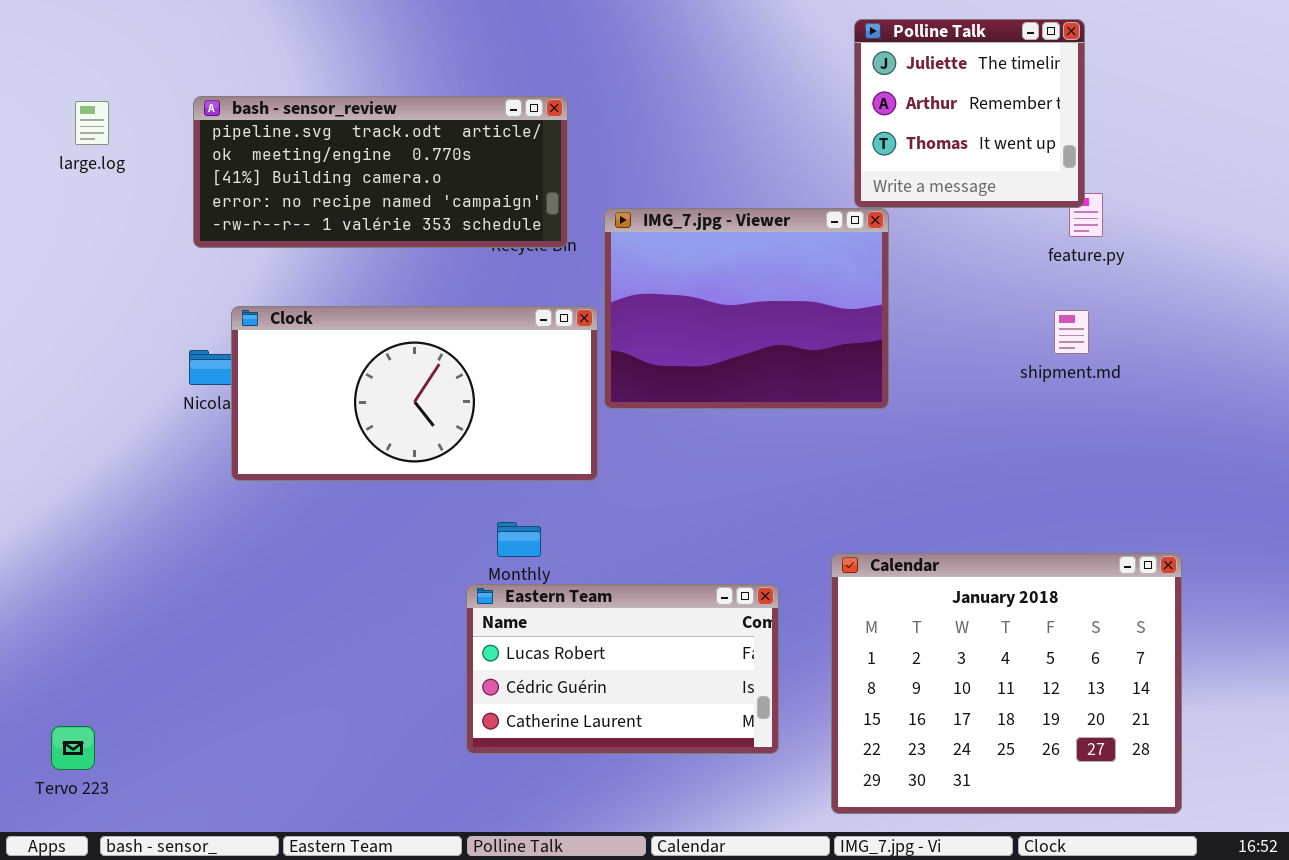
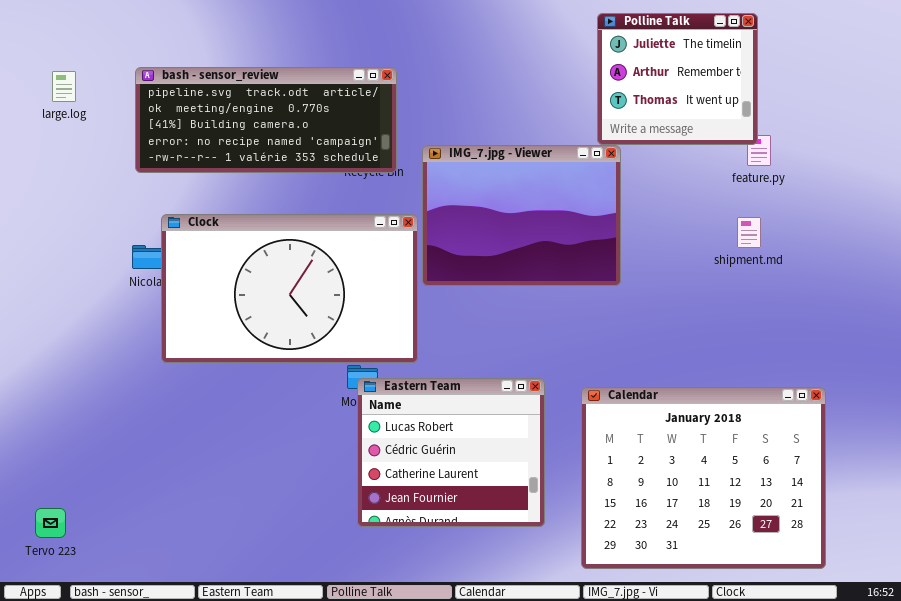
Clock: [231,306,598,481] -> [161,214,418,363], resized
Eastern Team: [466,584,779,754] -> [357,378,545,527], resized

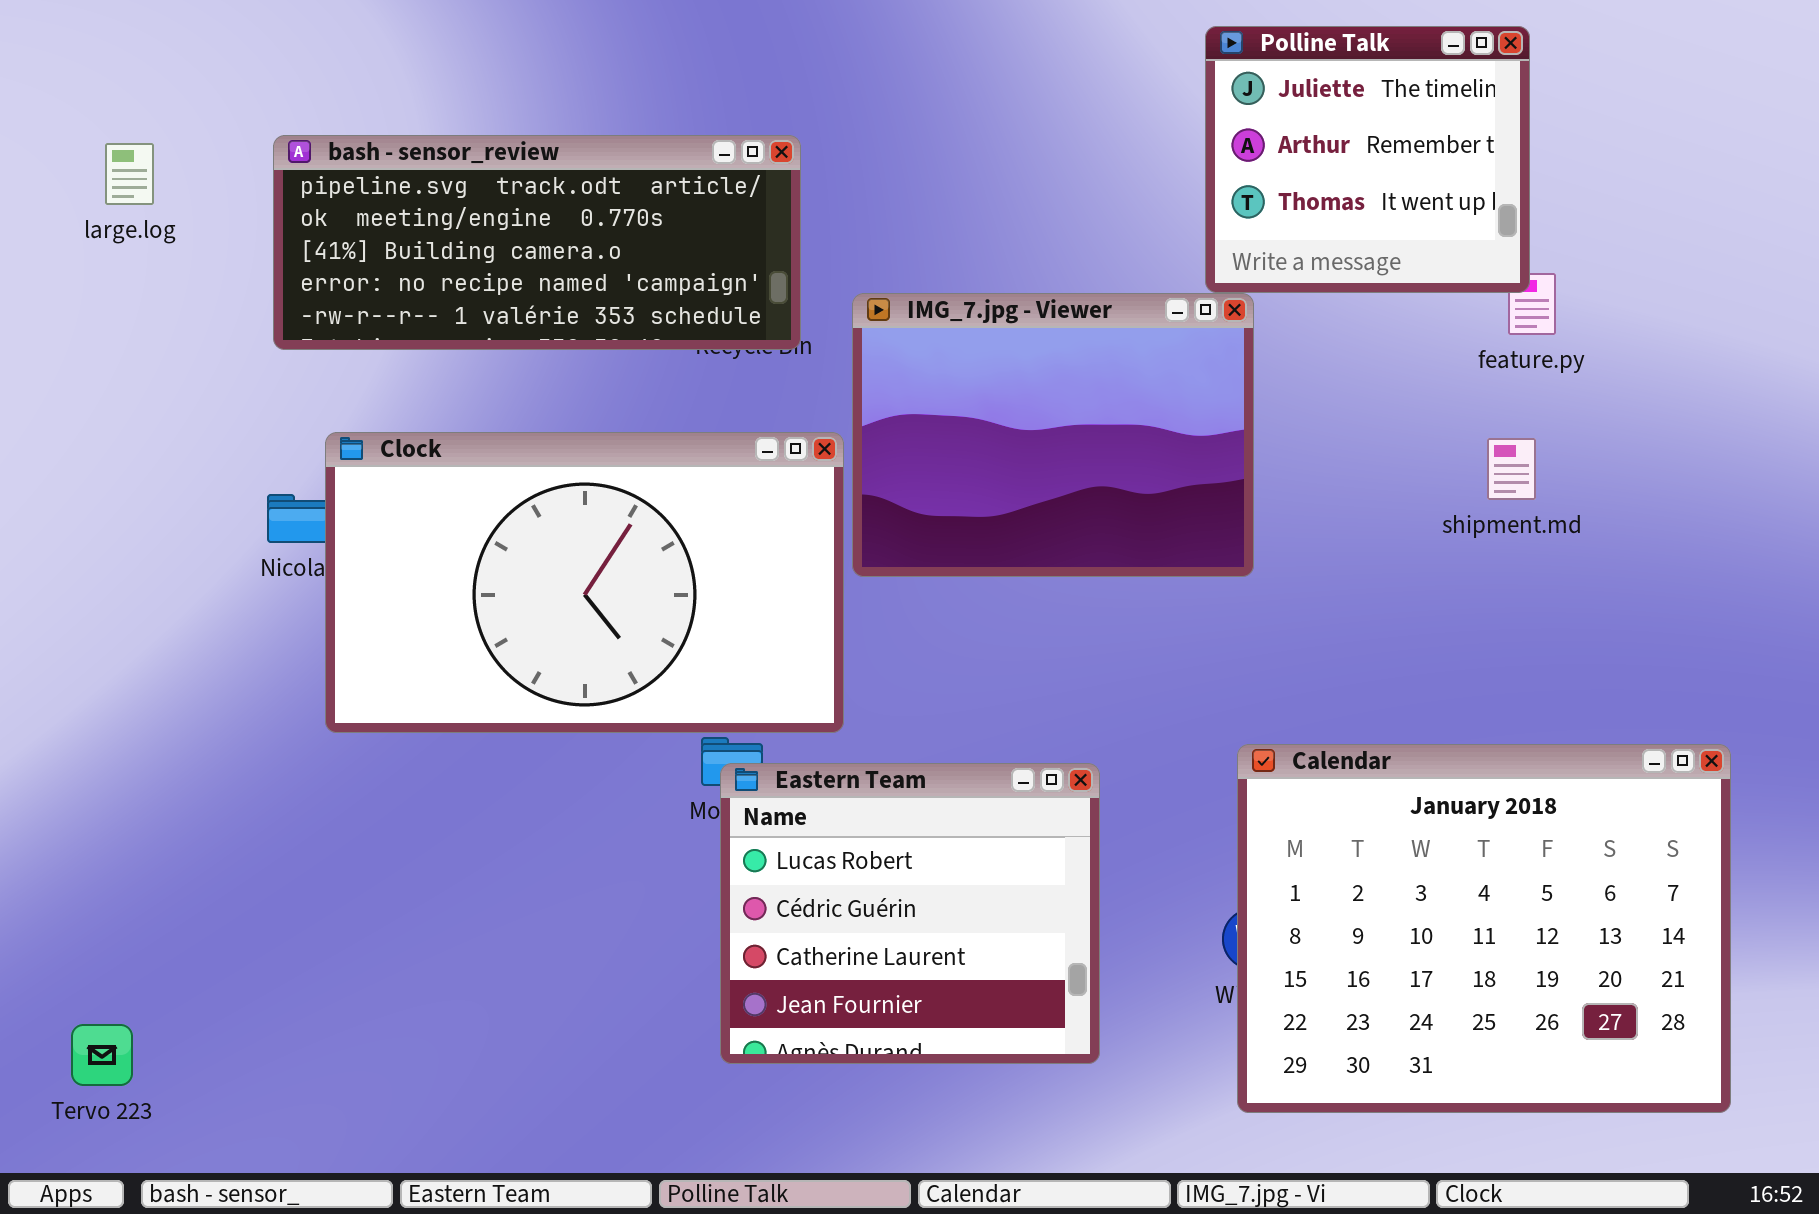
Calendar: [581,387,826,569] -> [1237,744,1731,1113], moved

